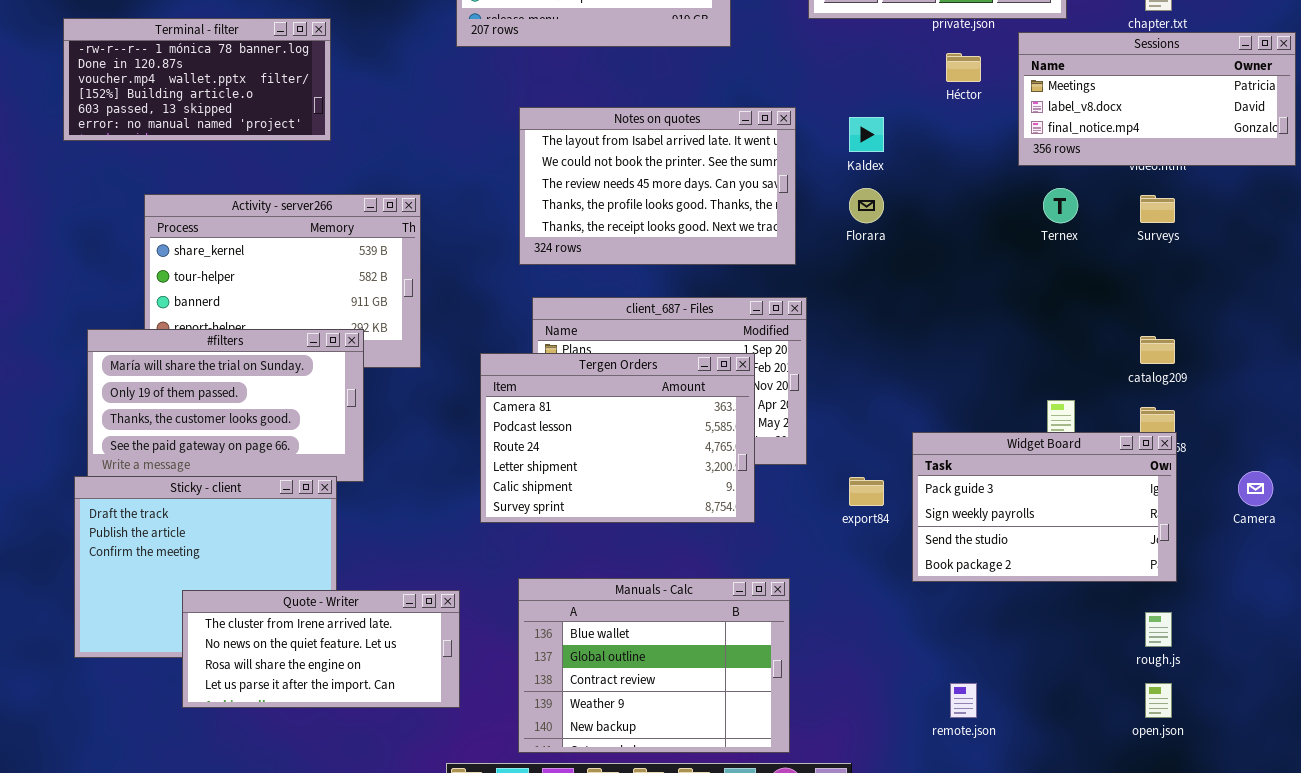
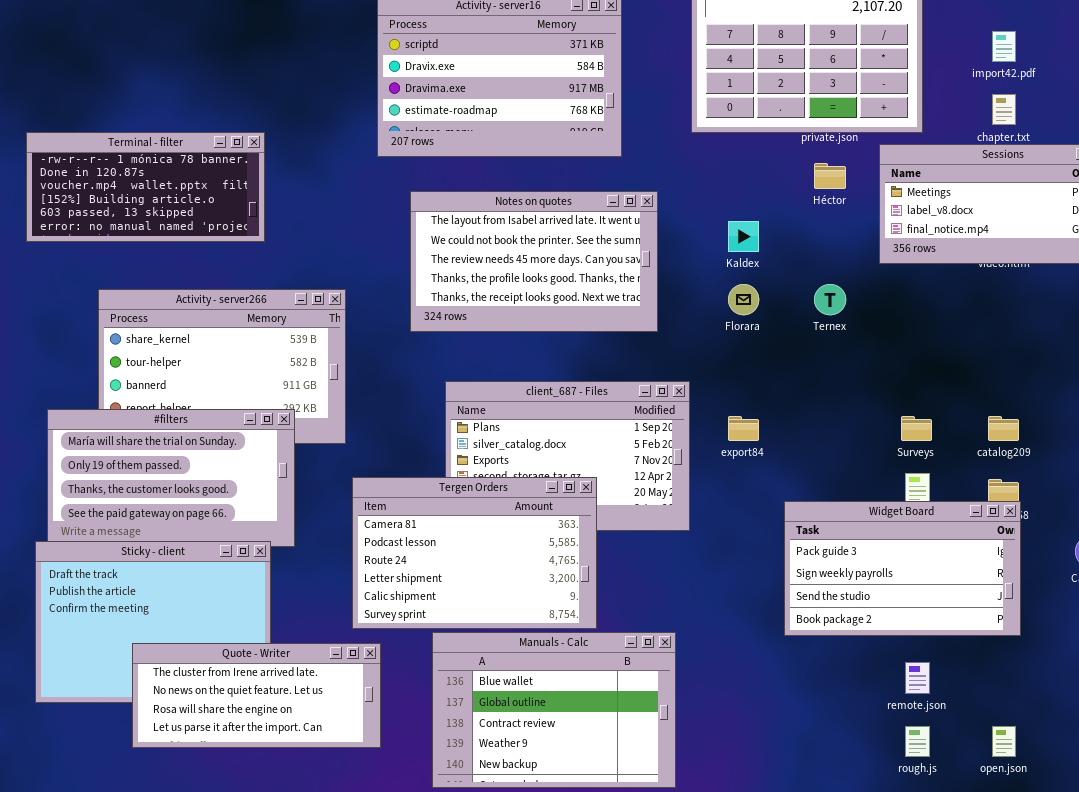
Notes on quotes: [519,107,796,265] -> [410,191,658,332], moved
Ternex: [1043,188,1078,223] -> [814,284,846,315], moved
Surveys: [1140,195,1175,223] -> [901,416,932,441], moved
Tergen Orders: [480,353,755,523] -> [352,477,597,629], moved
export84: [849,477,884,506] -> [728,416,759,441], moved
rough.js: [1145,612,1172,647] -> [905,726,930,757], moved
remote.json: [950,683,977,718] -> [905,662,930,694], moved

